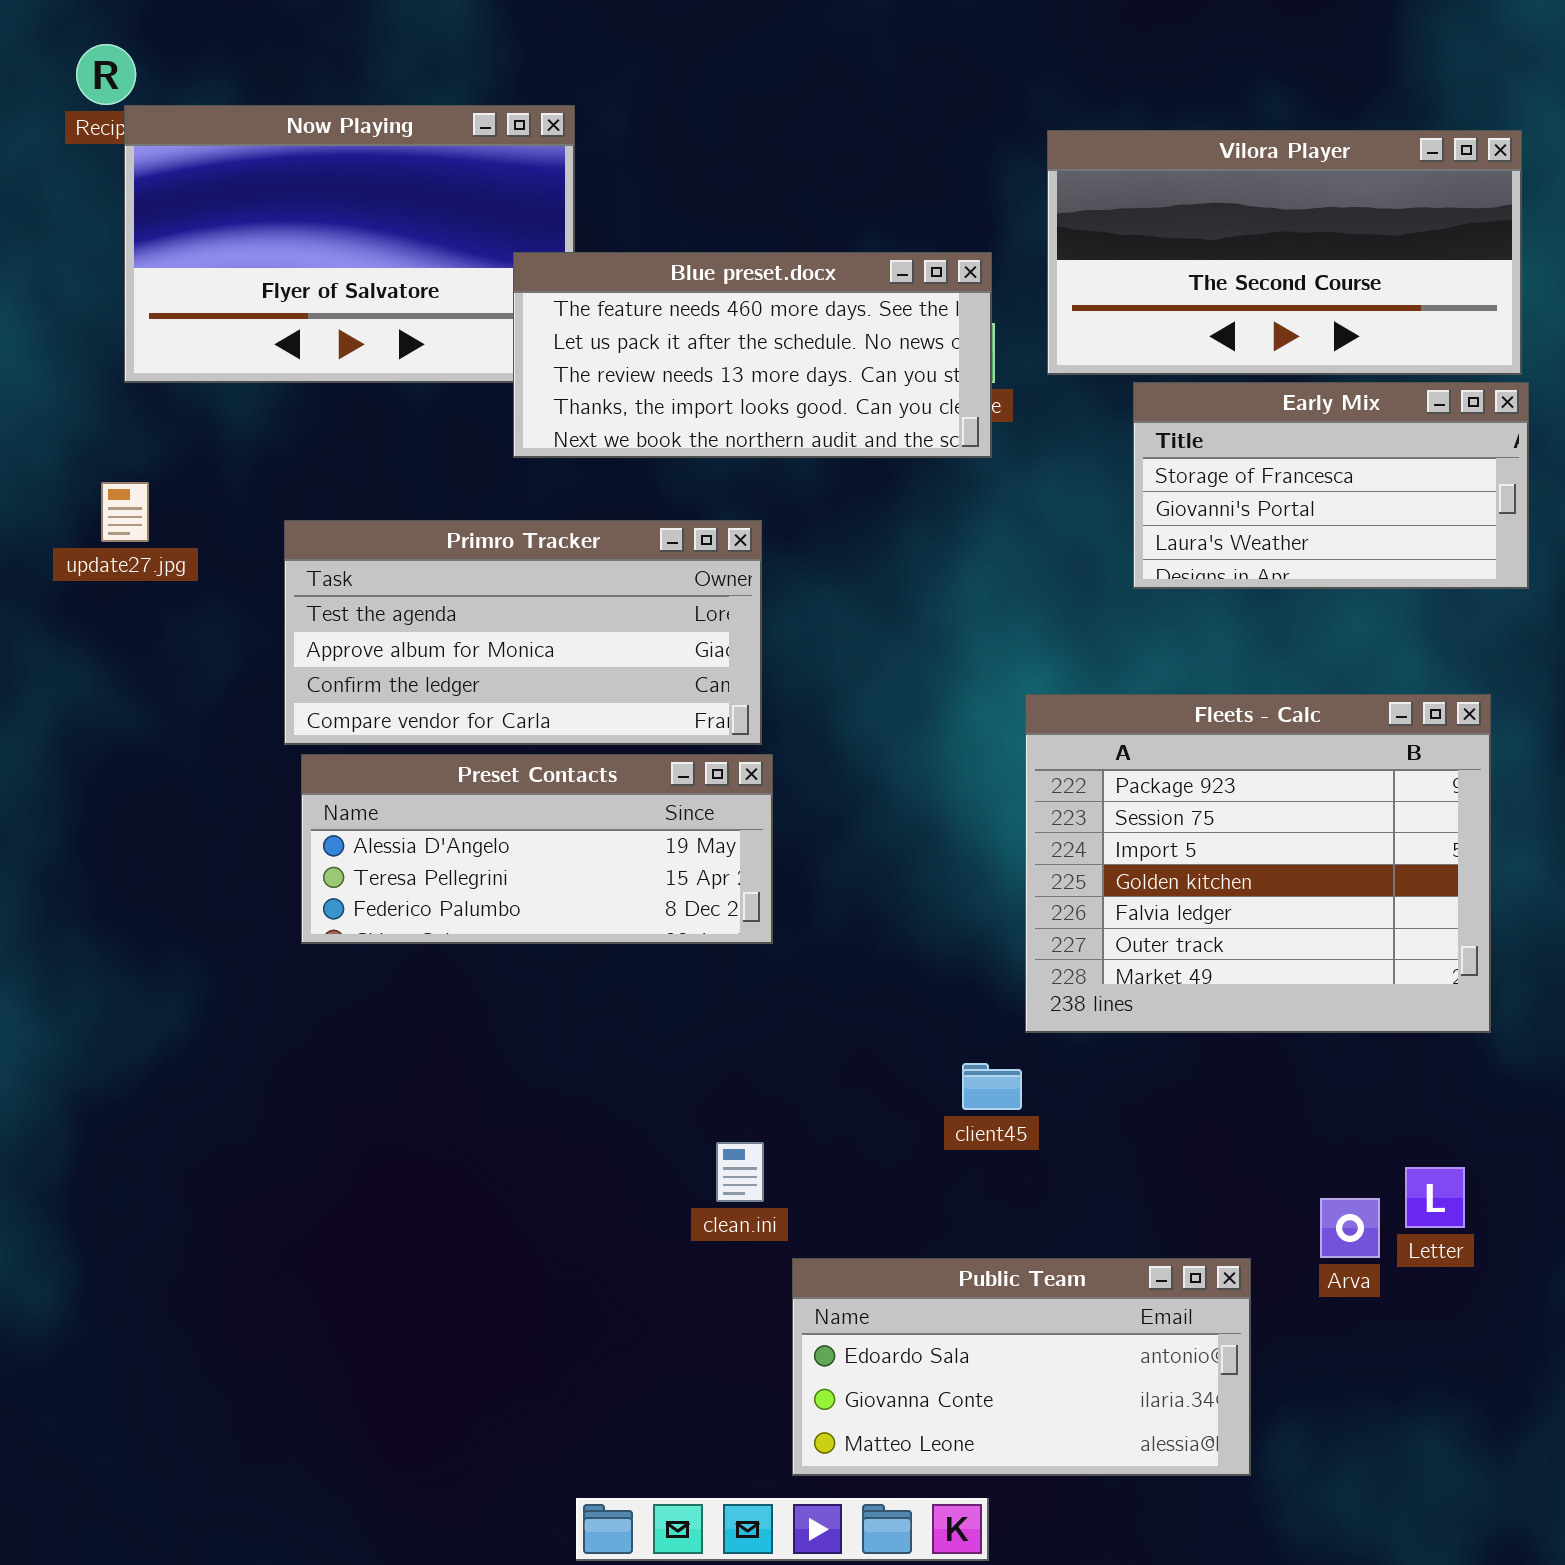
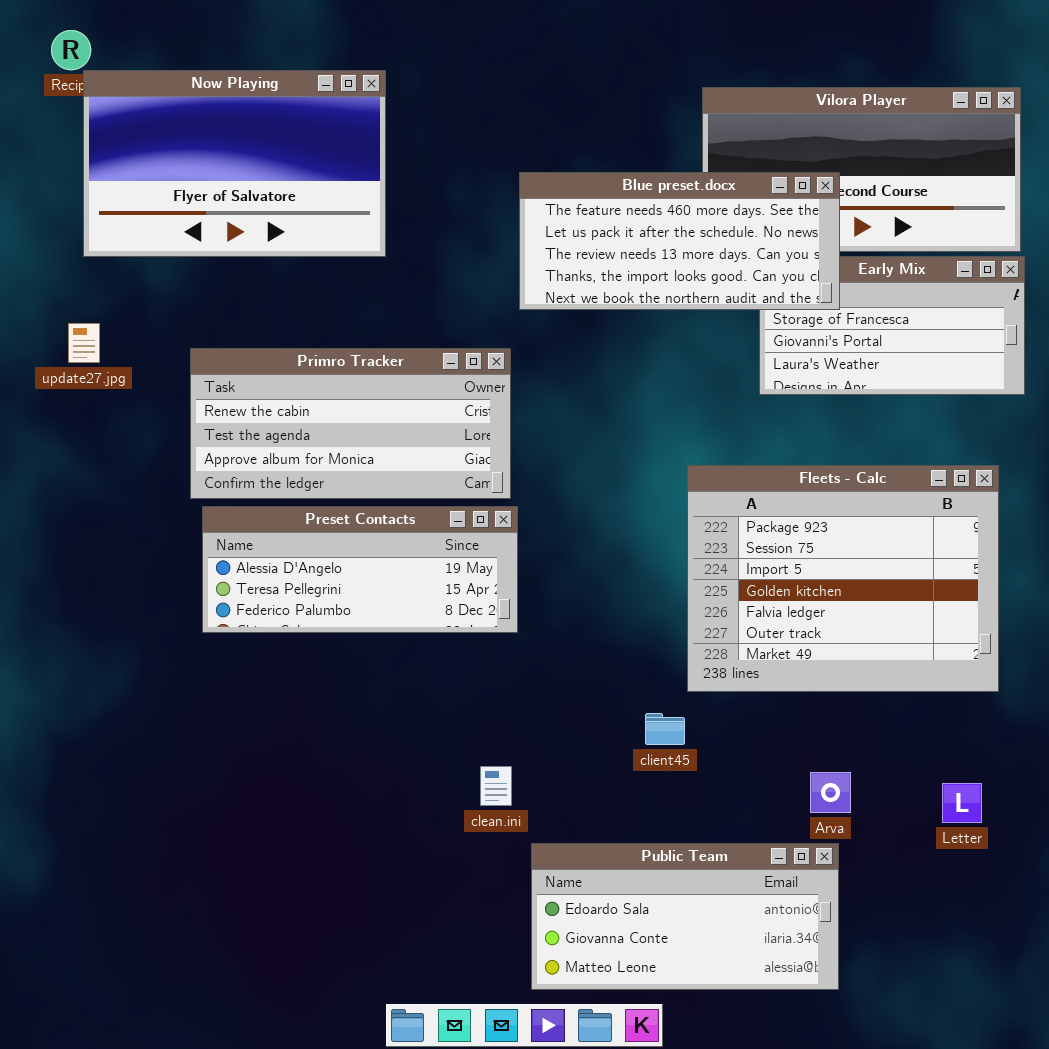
Blue preset.docx: [513,252,992,458] -> [519,172,840,310], moved
Primro Tracker: [284,520,762,745] -> [190,348,511,499], scrolled up 1 row
Arva: [1320,1198,1380,1258] -> [810,772,851,813], moved

